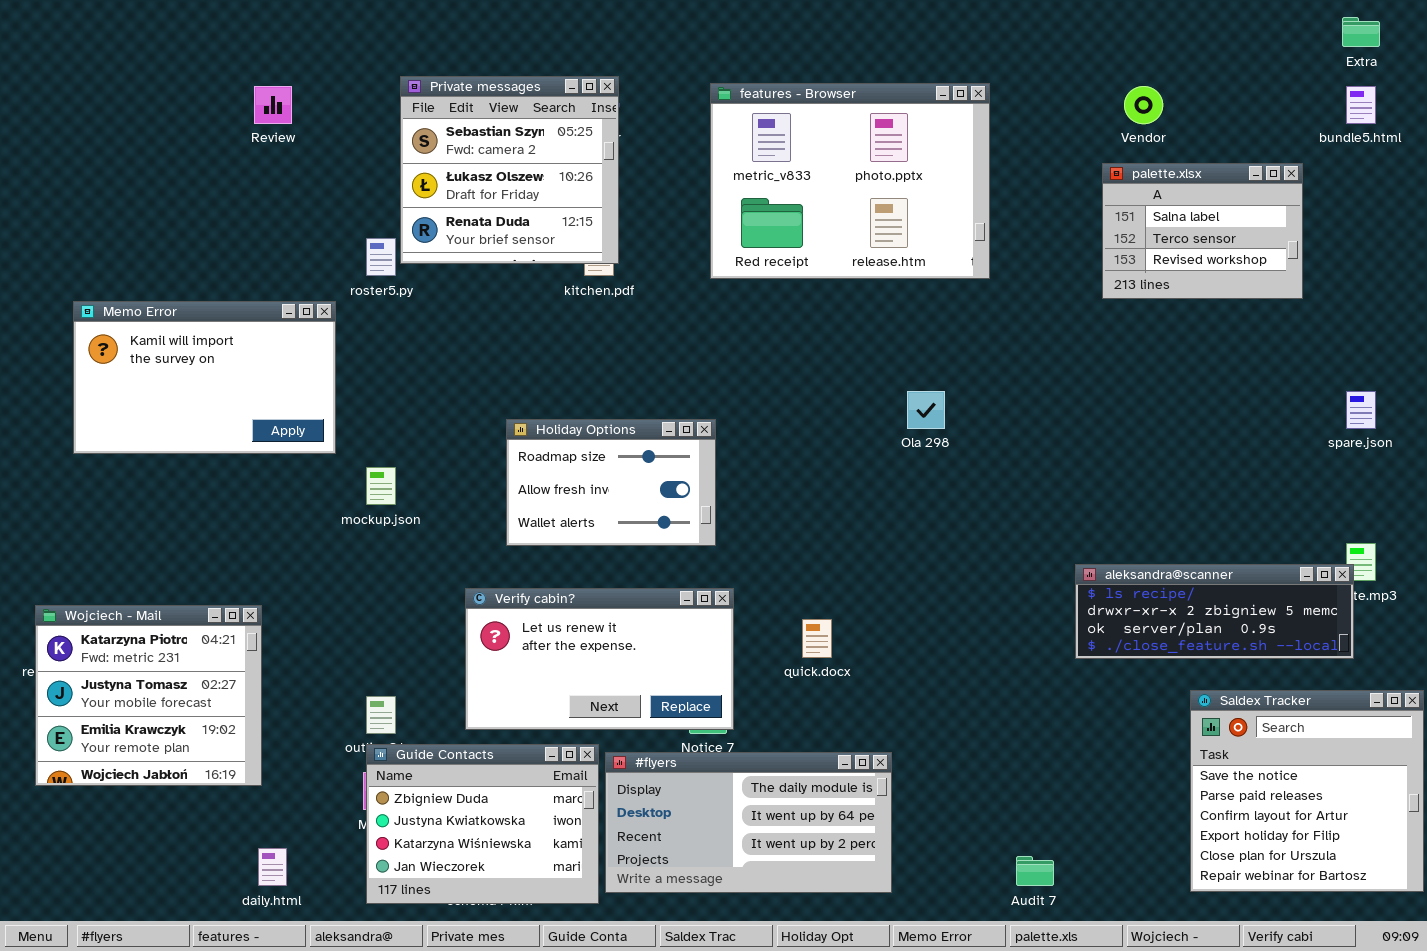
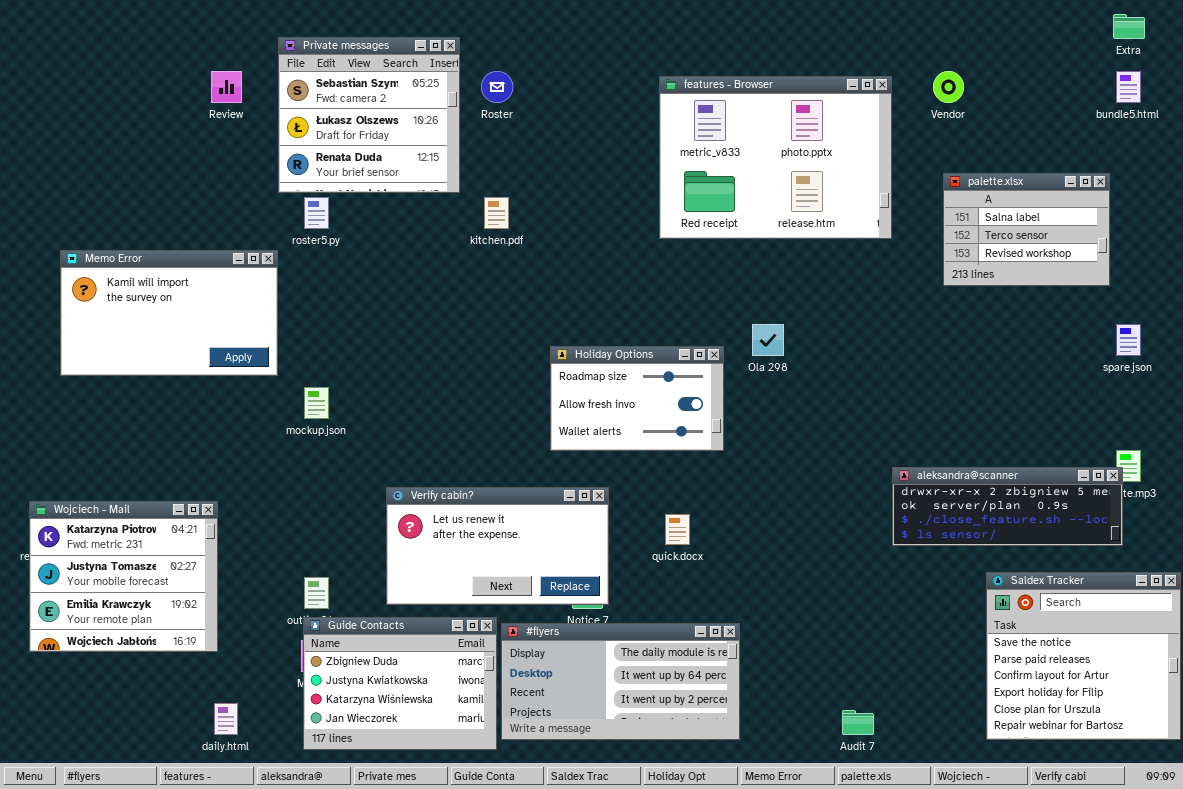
Private messages: [400,76,619,264] -> [278,37,460,193], moved
features - Browser: [710,83,990,279] -> [659,76,892,239], moved
palette.xlsx: [1102,163,1303,299] -> [943,173,1110,286], moved
Holiday Options: [506,419,716,546] -> [550,346,724,451], moved
aleksandra@scanner: [1075,564,1354,659] -> [892,467,1123,546], scrolled down 1 row

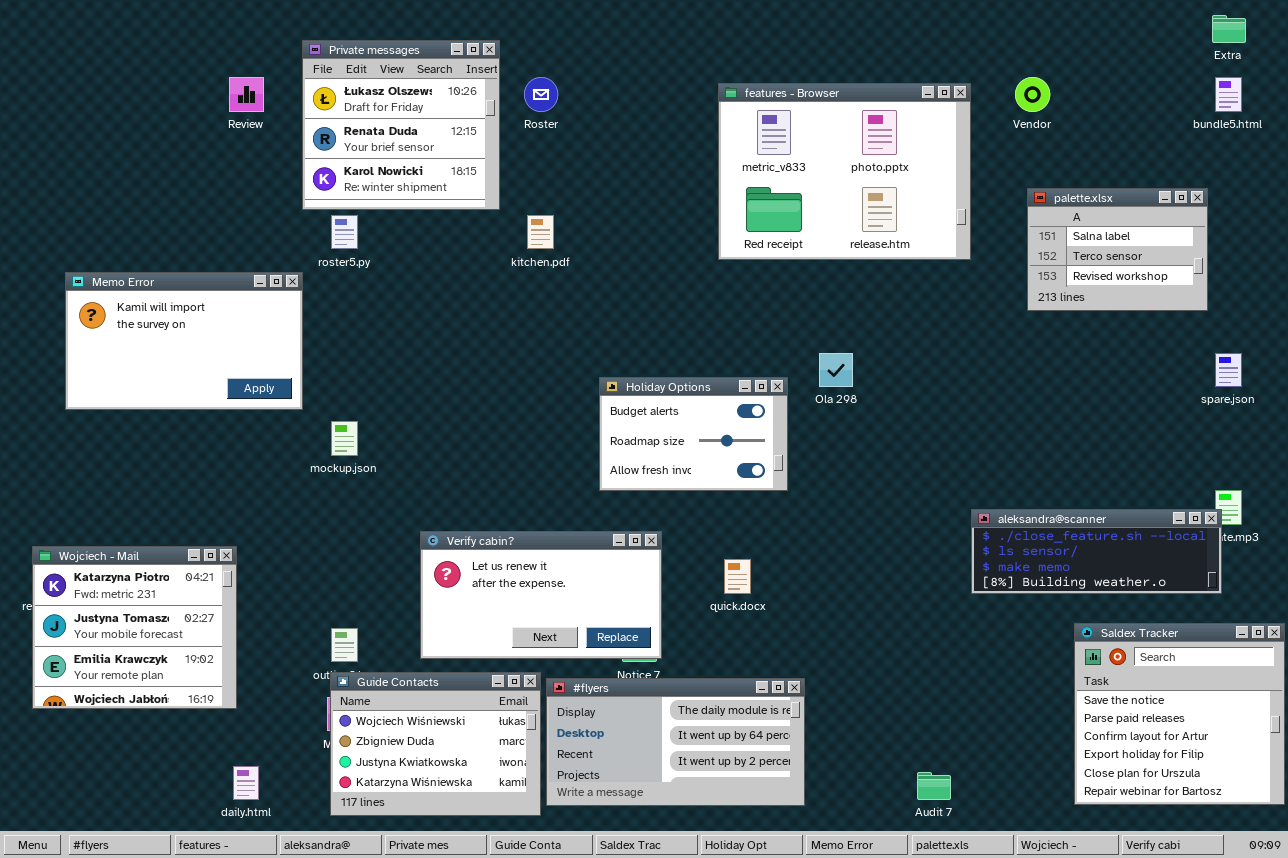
Private messages: [278,37,460,193] -> [302,40,500,210], scrolled down 1 row
Holiday Options: [550,346,724,451] -> [599,377,788,491], scrolled up 1 row
aleksandra@scanner: [892,467,1123,546] -> [971,509,1222,594], scrolled down 2 rows
Guide Contacts: [303,617,497,750] -> [330,672,541,816], scrolled up 1 row

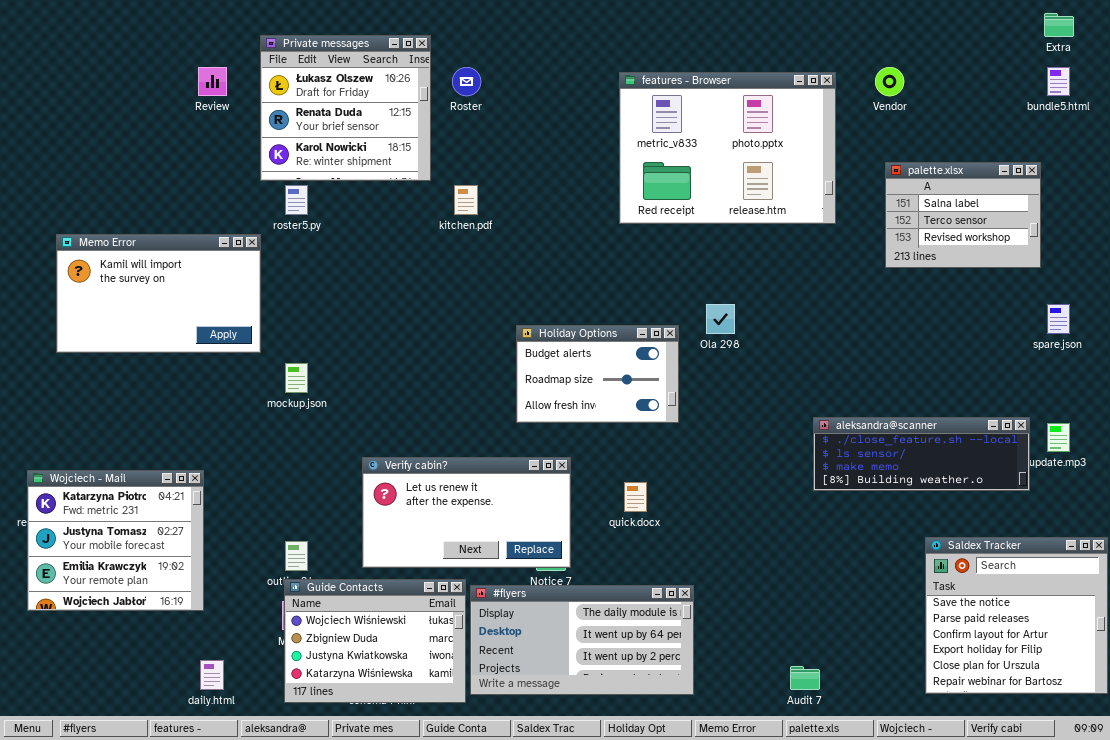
aleksandra@scanner: [971,509,1222,594] -> [813,417,1030,491], moved

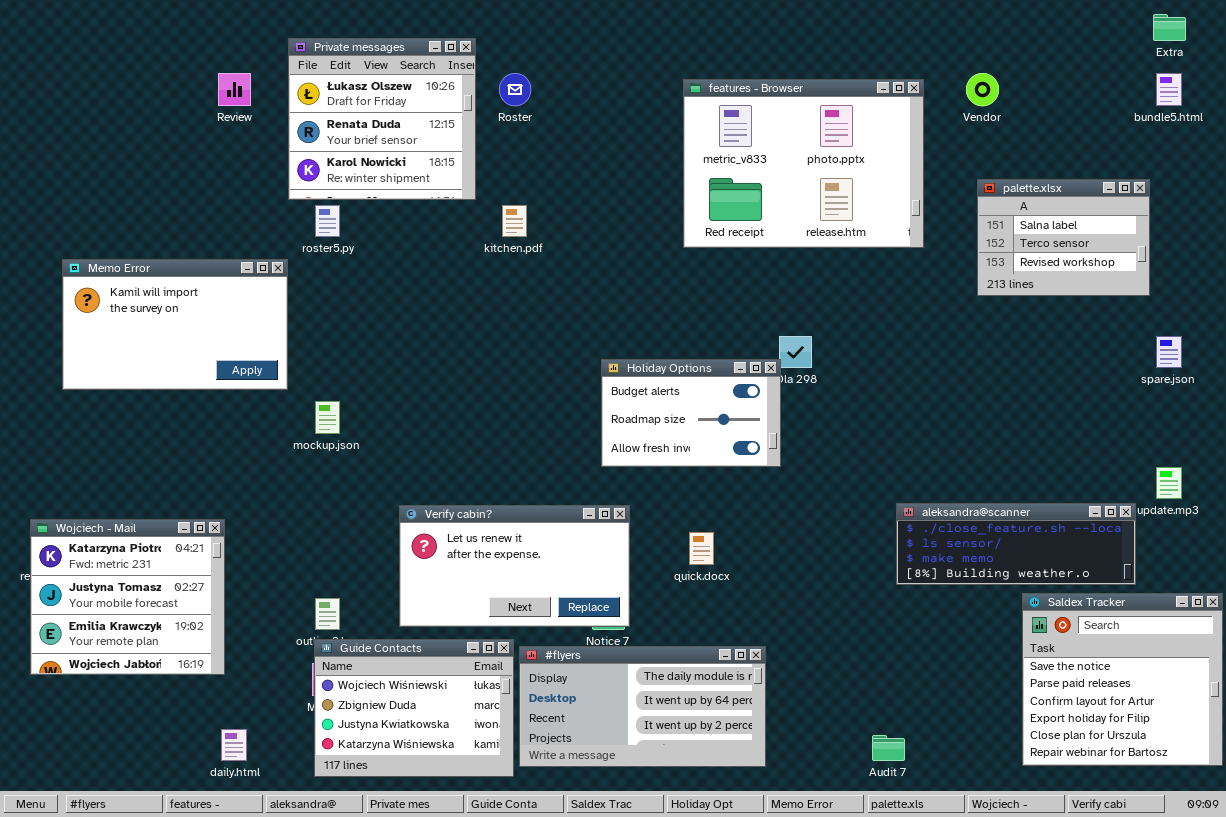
Holiday Options: [516,325,679,423] -> [601,359,781,467], moved
aleksandra@scanner: [813,417,1030,491] -> [896,503,1136,585], moved

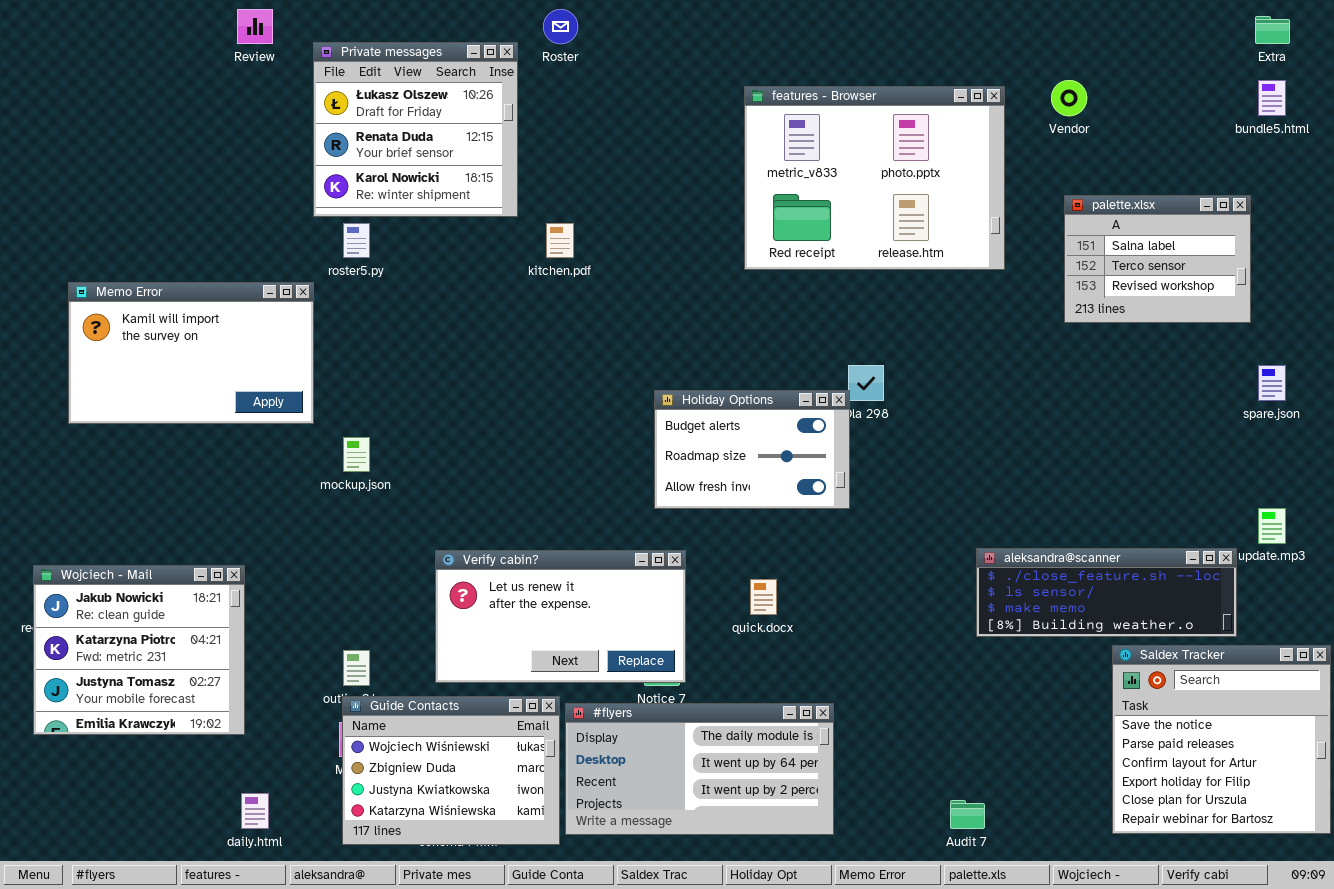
Review: [218,73,251,106] -> [237,9,273,44], moved
Roster: [499,73,531,106] -> [543,9,578,44], moved
Wojciech - Mail: [30,519,225,675] -> [33,565,245,735], scrolled up 1 row

